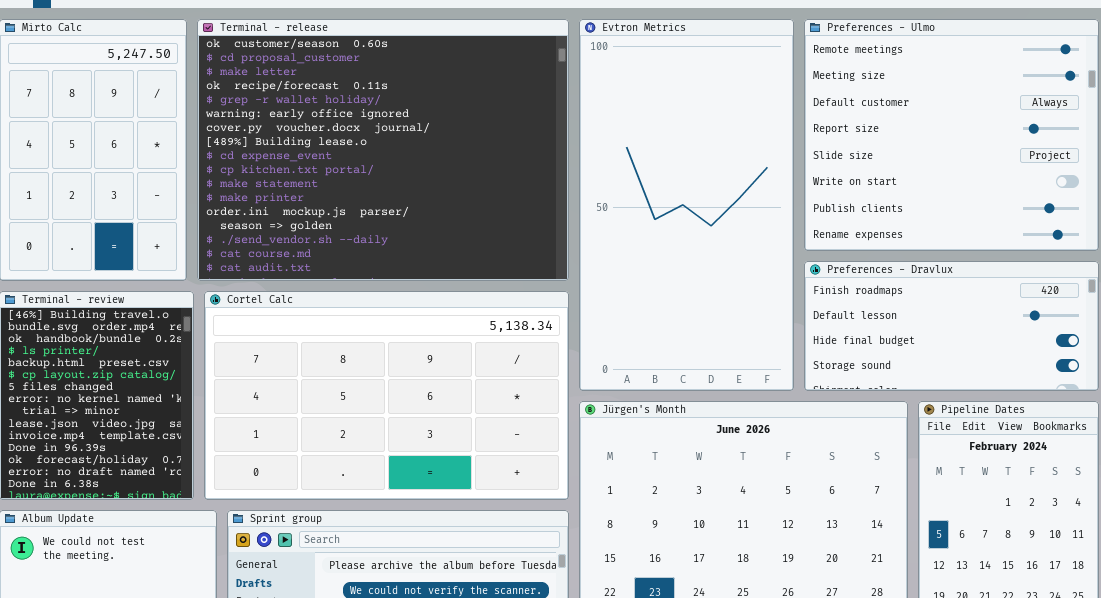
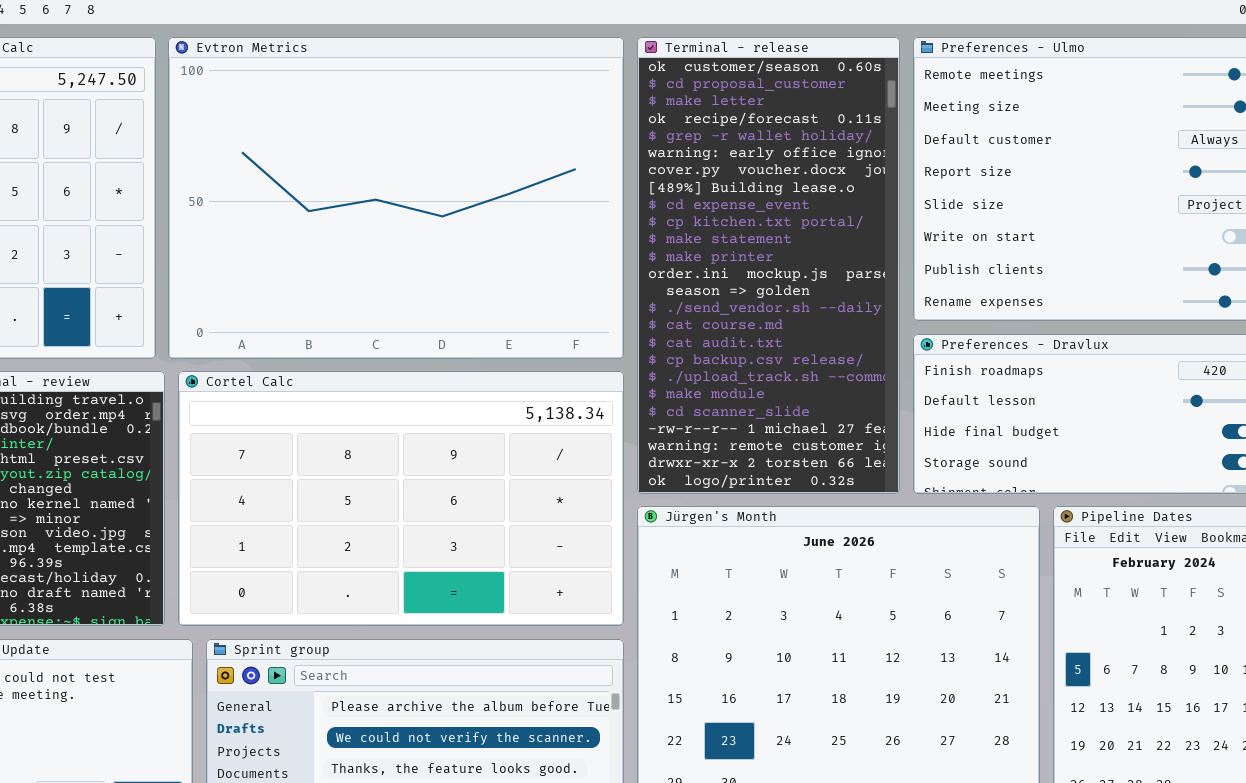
Terminal - release: [197,19,569,281] -> [637,37,900,494], moved, resized
Evtron Metrics: [579,19,794,391] -> [168,37,624,359], moved, resized

